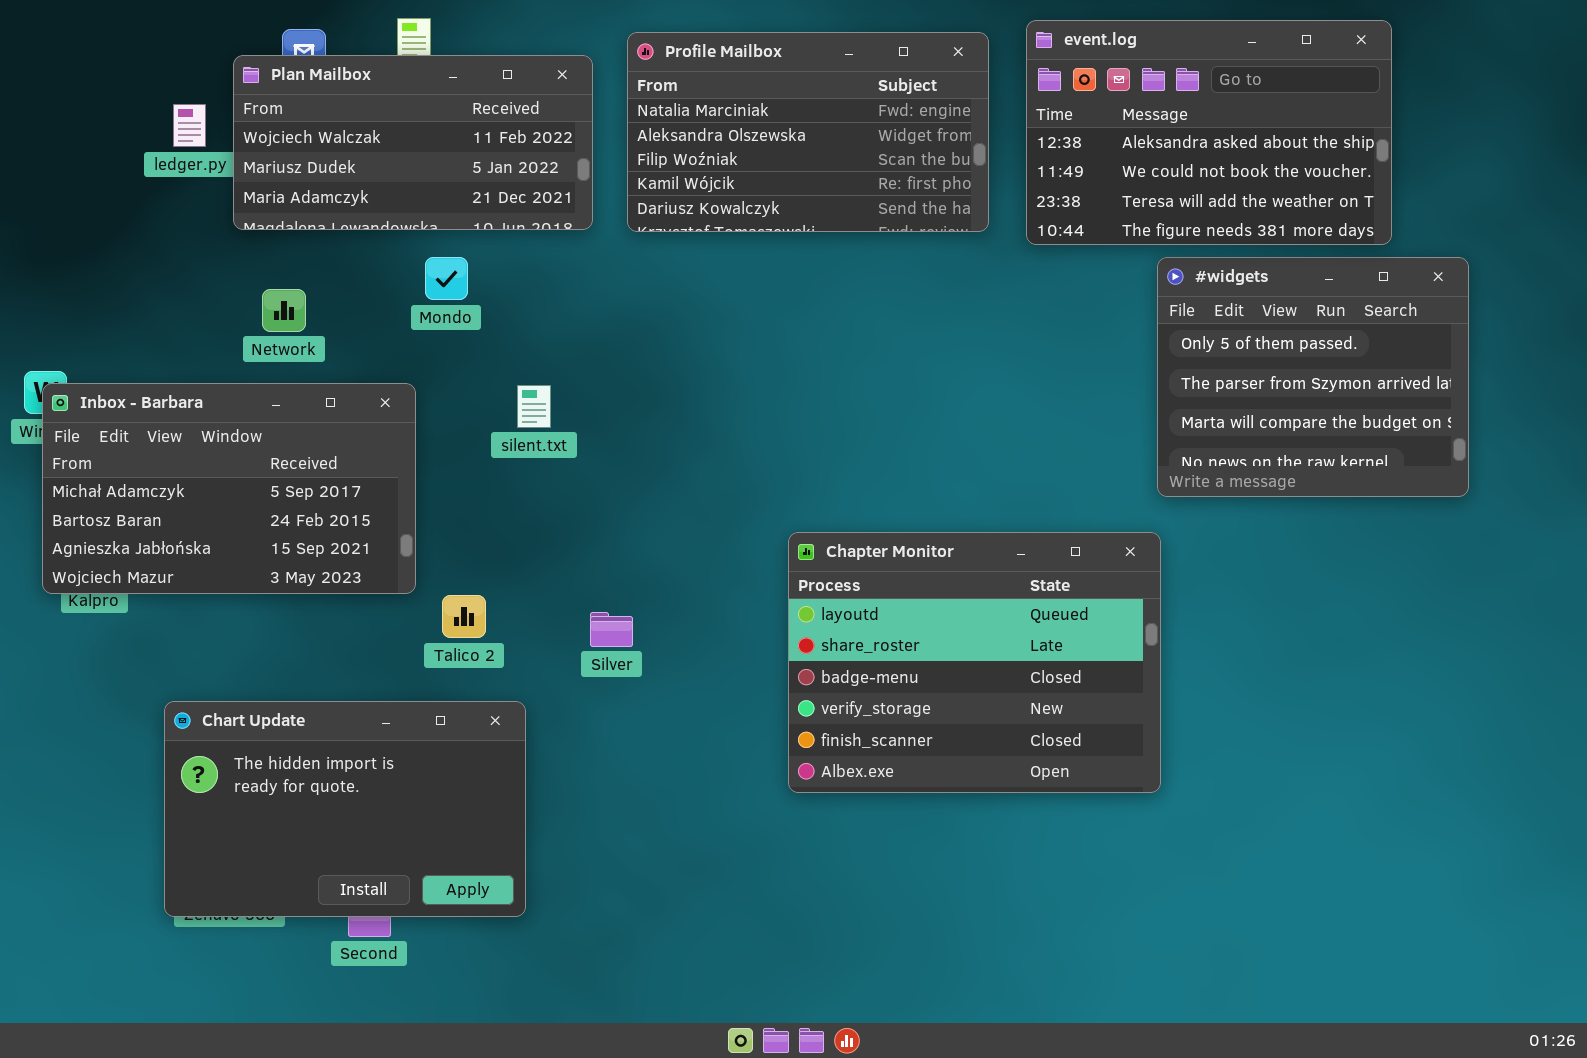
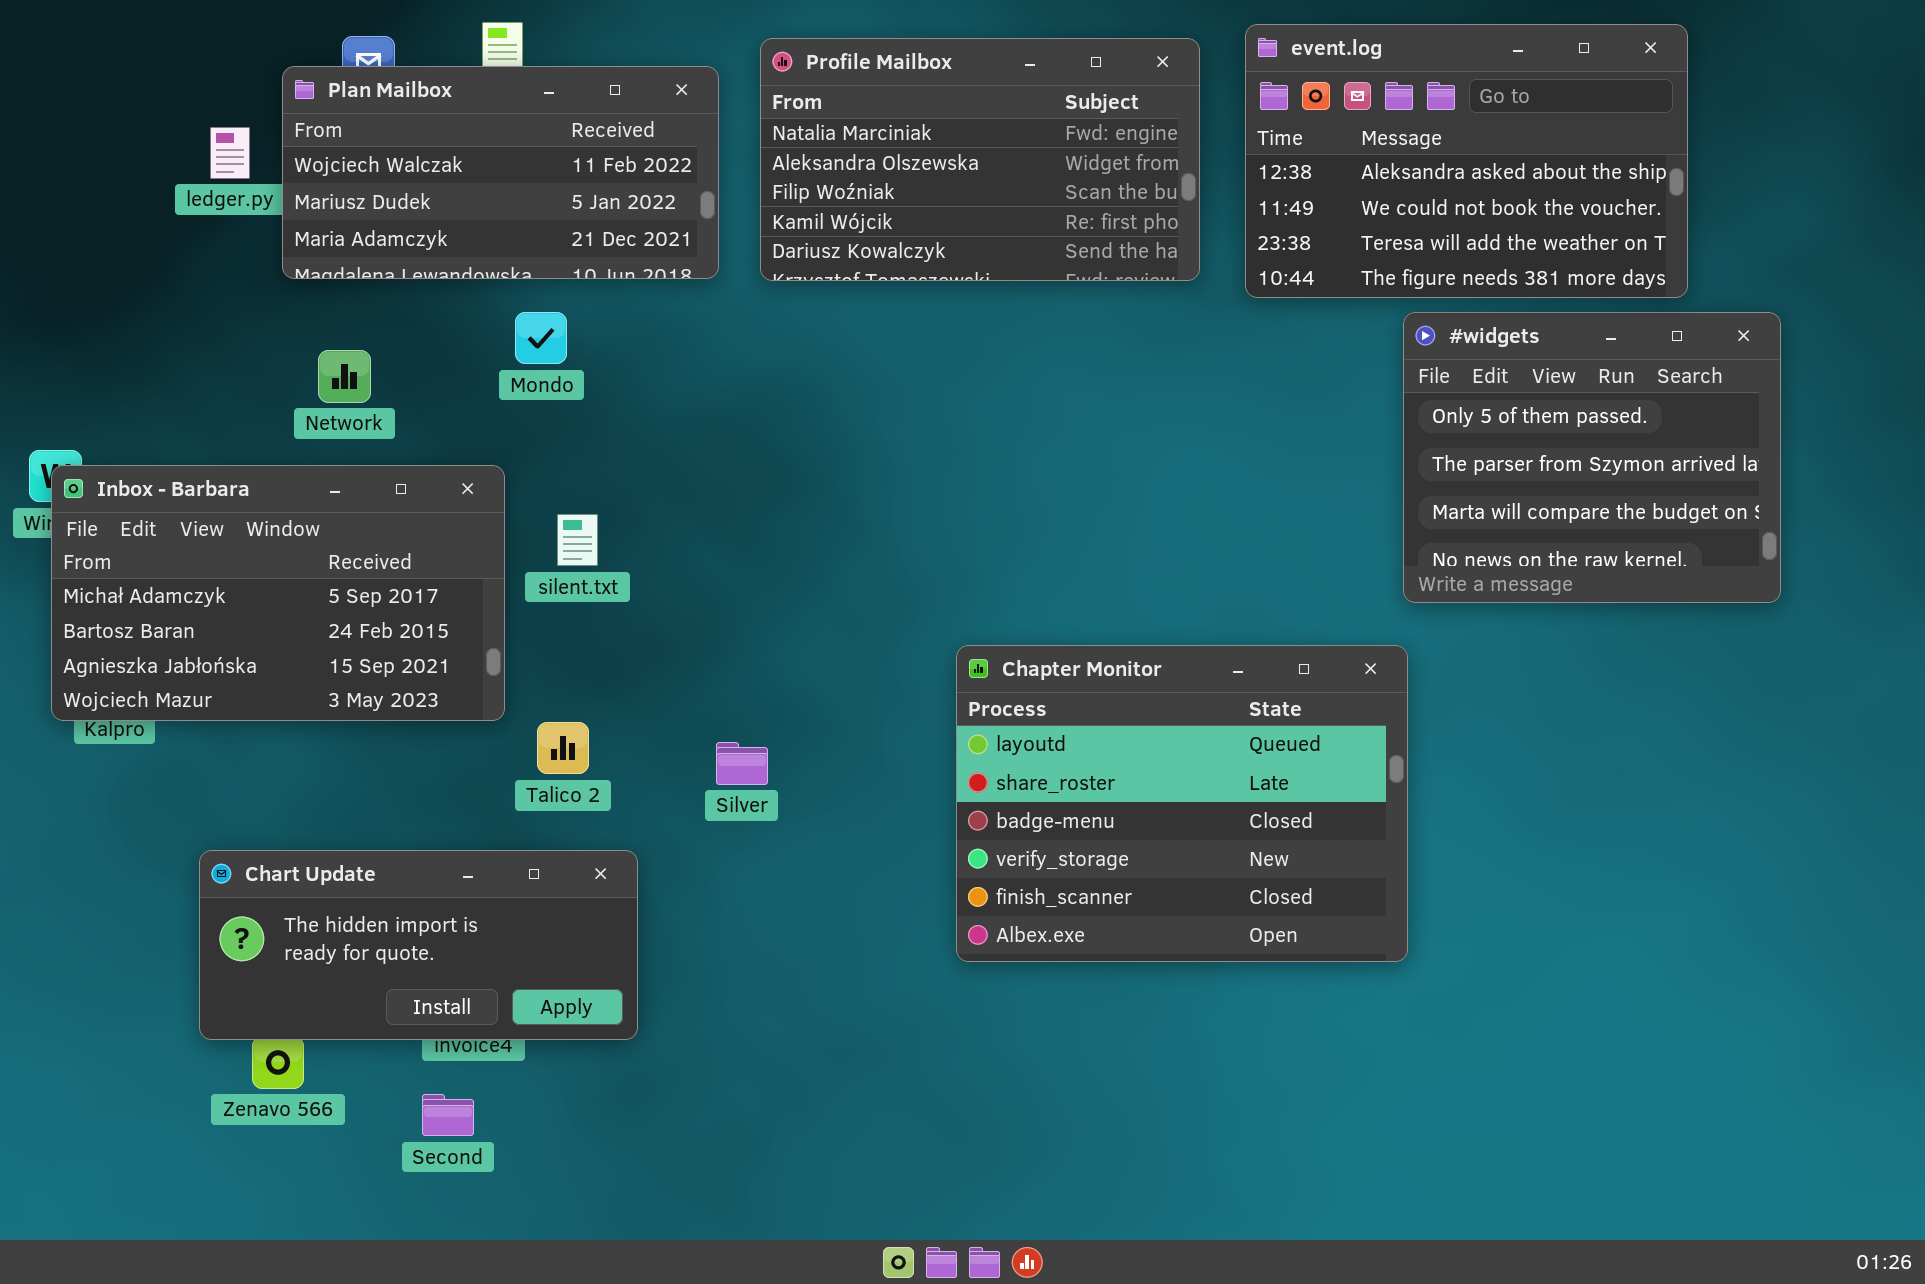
silent.txt: [517,385,551,428] -> [557,514,598,566], moved
Chart Update: [164,701,526,917] -> [199,850,638,1040], resized

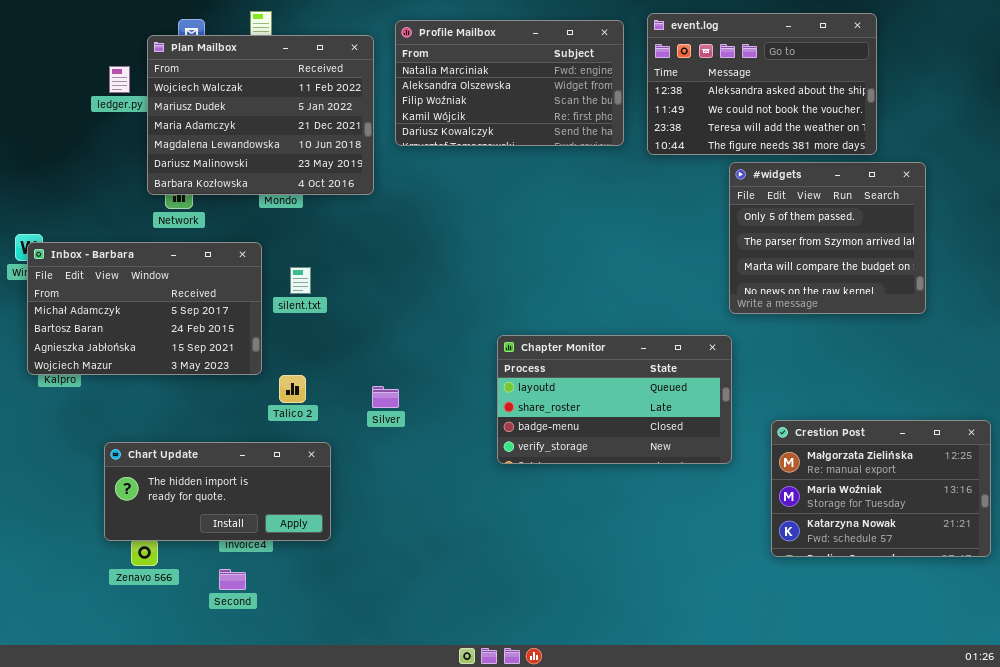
Plan Mailbox: [282,66,719,279] -> [147,35,374,195], resized
Chapter Monitor: [956,645,1408,962] -> [497,335,732,464], resized
Crestion Post: none -> [771,420,991,557], opened

